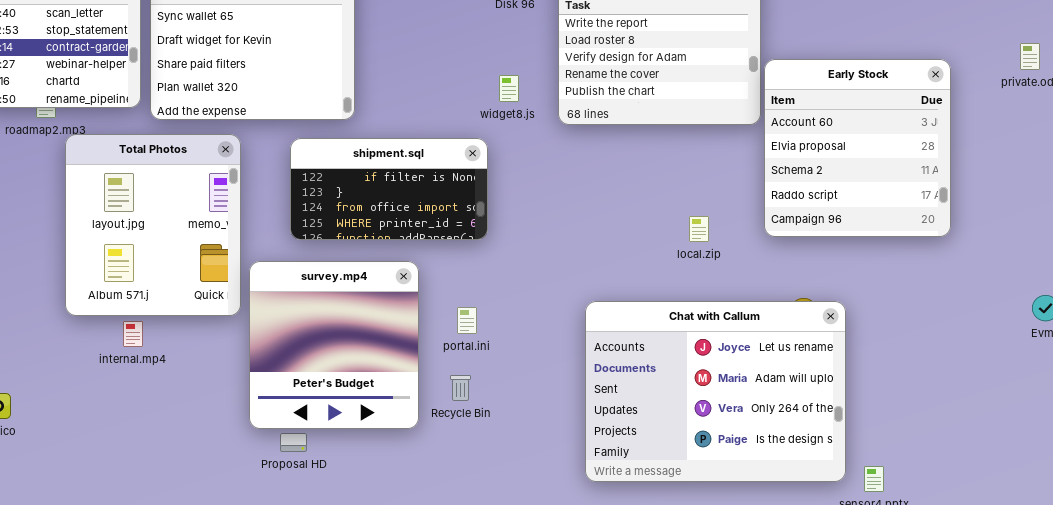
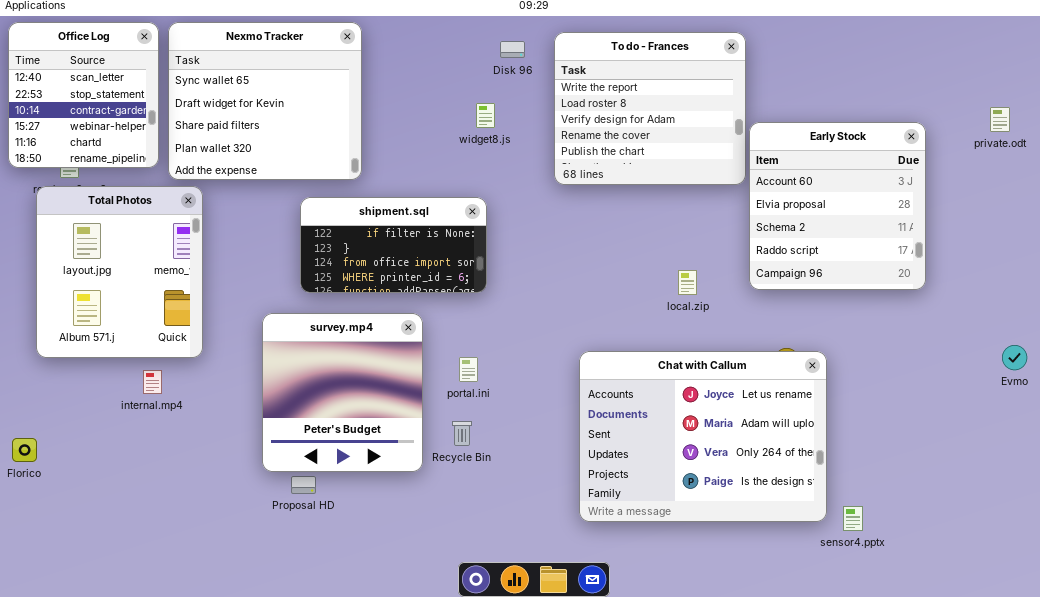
widget8.js: [499,75,519,102] -> [476,103,495,128], moved
Total Photos: [65,134,241,316] -> [36,186,203,358], moved

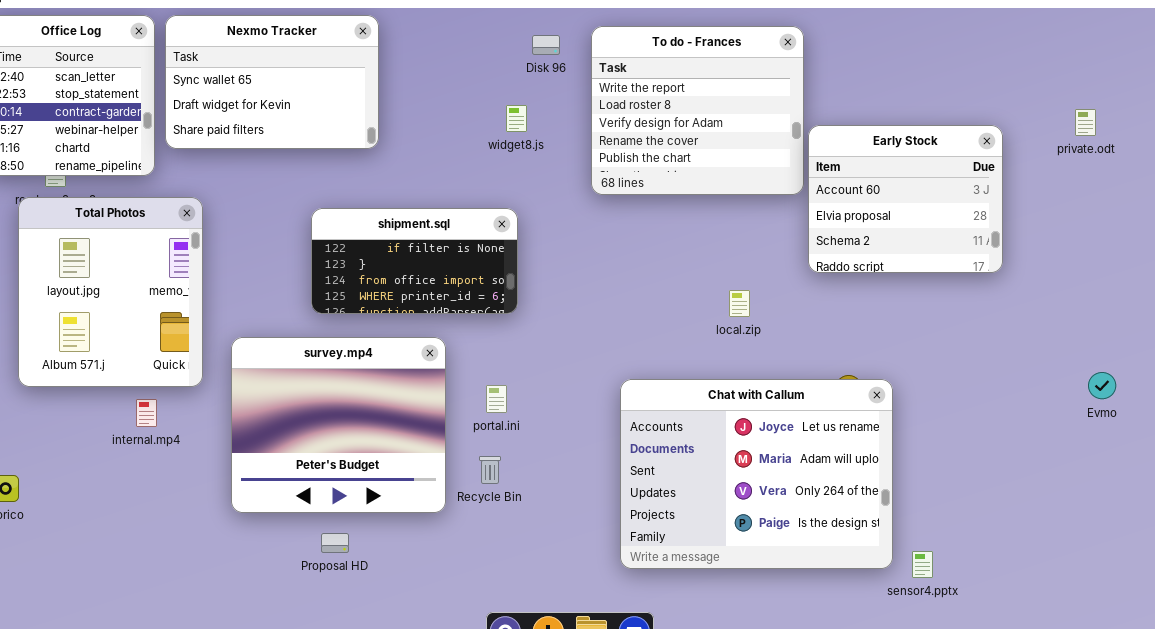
Nexmo Tracker: [168,22,362,180] -> [165,15,379,149], resized
Early Stock: [749,122,926,290] -> [808,125,1003,273], resized
survey.mp4: [262,313,423,472] -> [231,337,446,513], resized
Proposal HD: [291,476,316,494] -> [321,533,349,553], moved

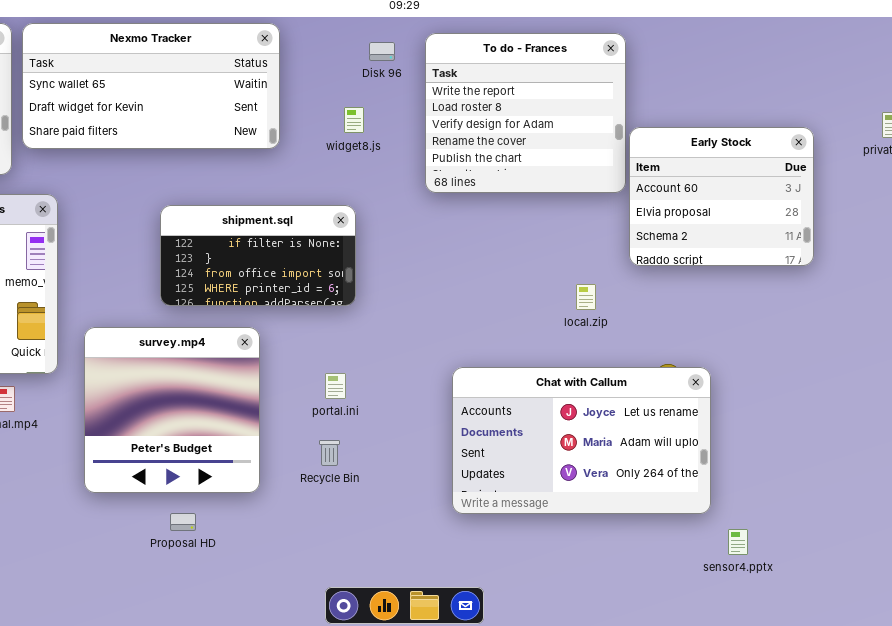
Nexmo Tracker: [165,15,379,149] -> [22,23,280,149], resized
local.zip: [729,290,750,317] -> [576,284,596,310], moved
survey.mp4: [231,337,446,513] -> [84,327,260,493], resized
Chat with Callum: [620,379,893,569] -> [452,367,711,514], resized

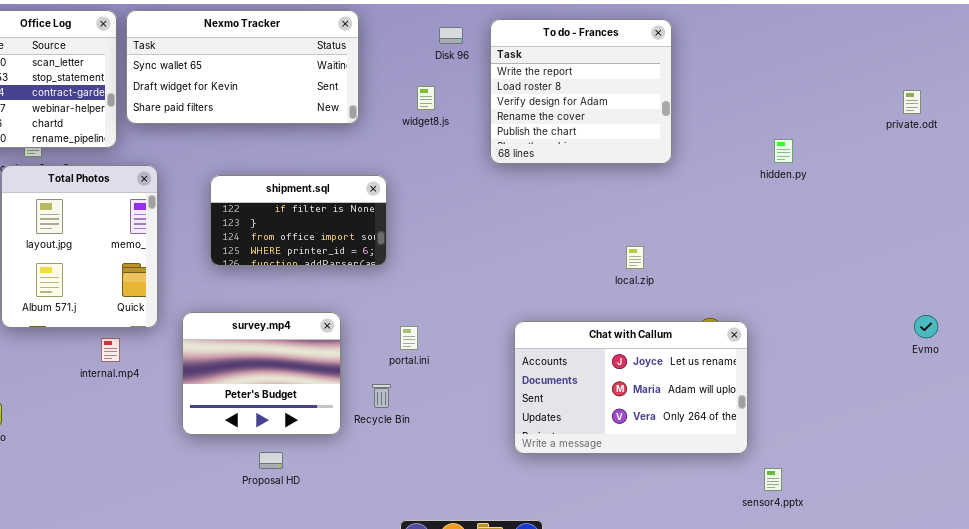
Early Stock: [629,127,814,266] -> none, closed
shipment.sql: [160,205,356,306] -> [210,175,387,266], moved
survey.mp4: [84,327,260,493] -> [182,312,341,435], resized
Recycle Bin: [319,440,340,466] -> [372,384,391,408], moved

